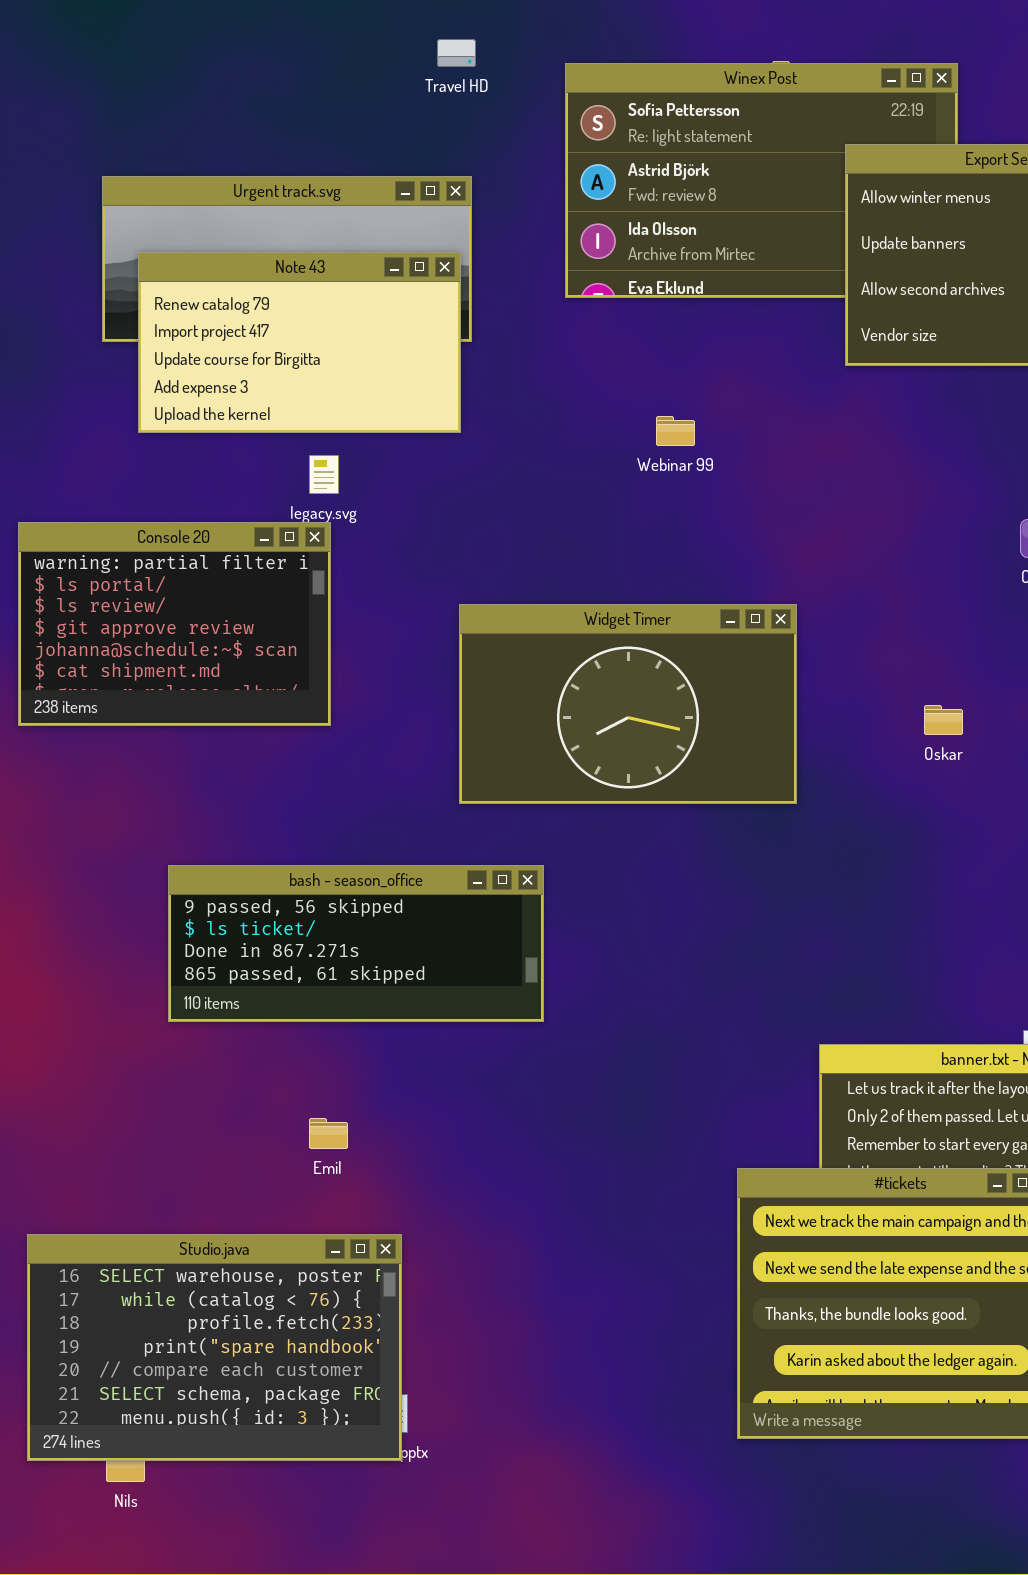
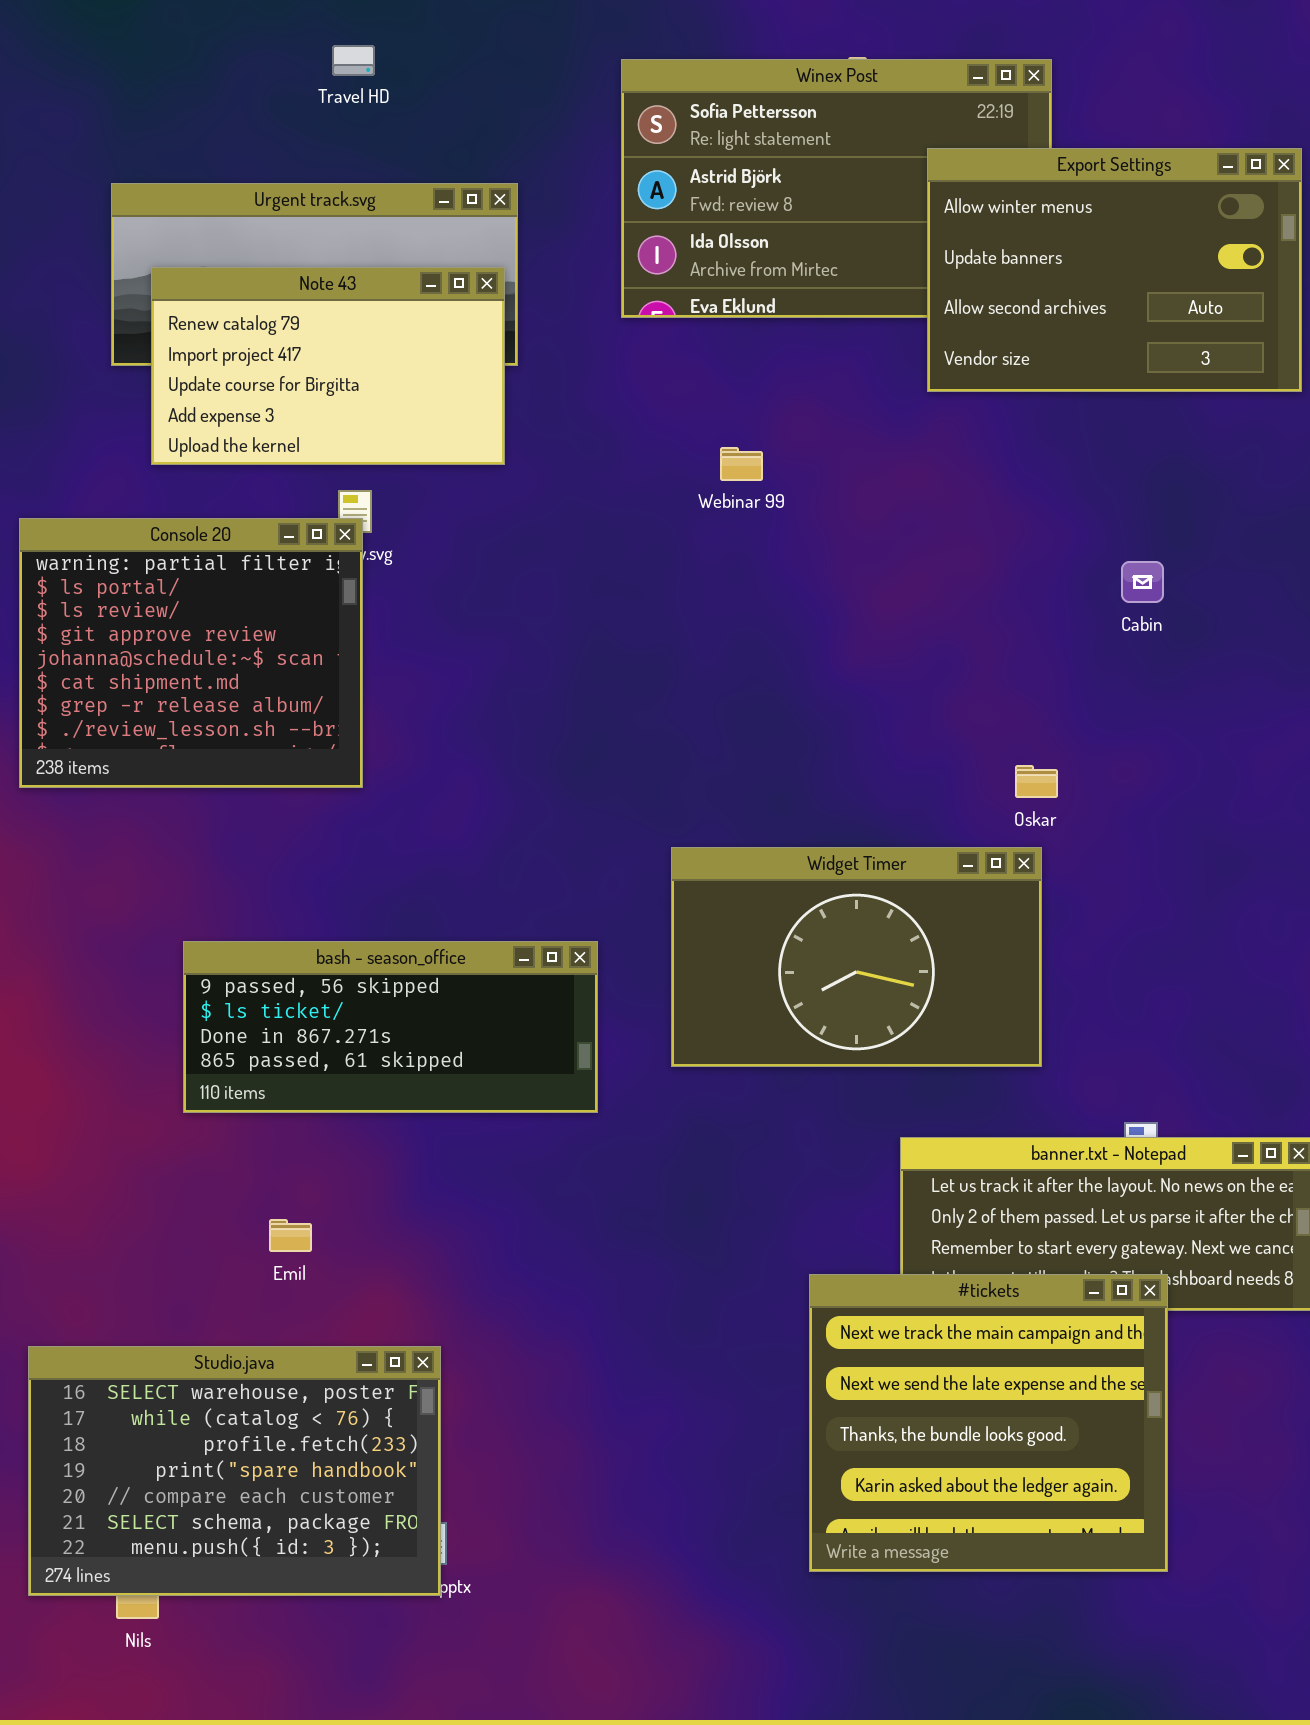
Travel HD: [437,39,476,67] -> [332,45,375,76], moved
Console 20: [18,522,331,726] -> [19,518,363,788], resized
Widget Timer: [459,604,797,804] -> [671,847,1042,1067], moved
Emil: [309,1118,348,1149] -> [269,1219,312,1252], moved

